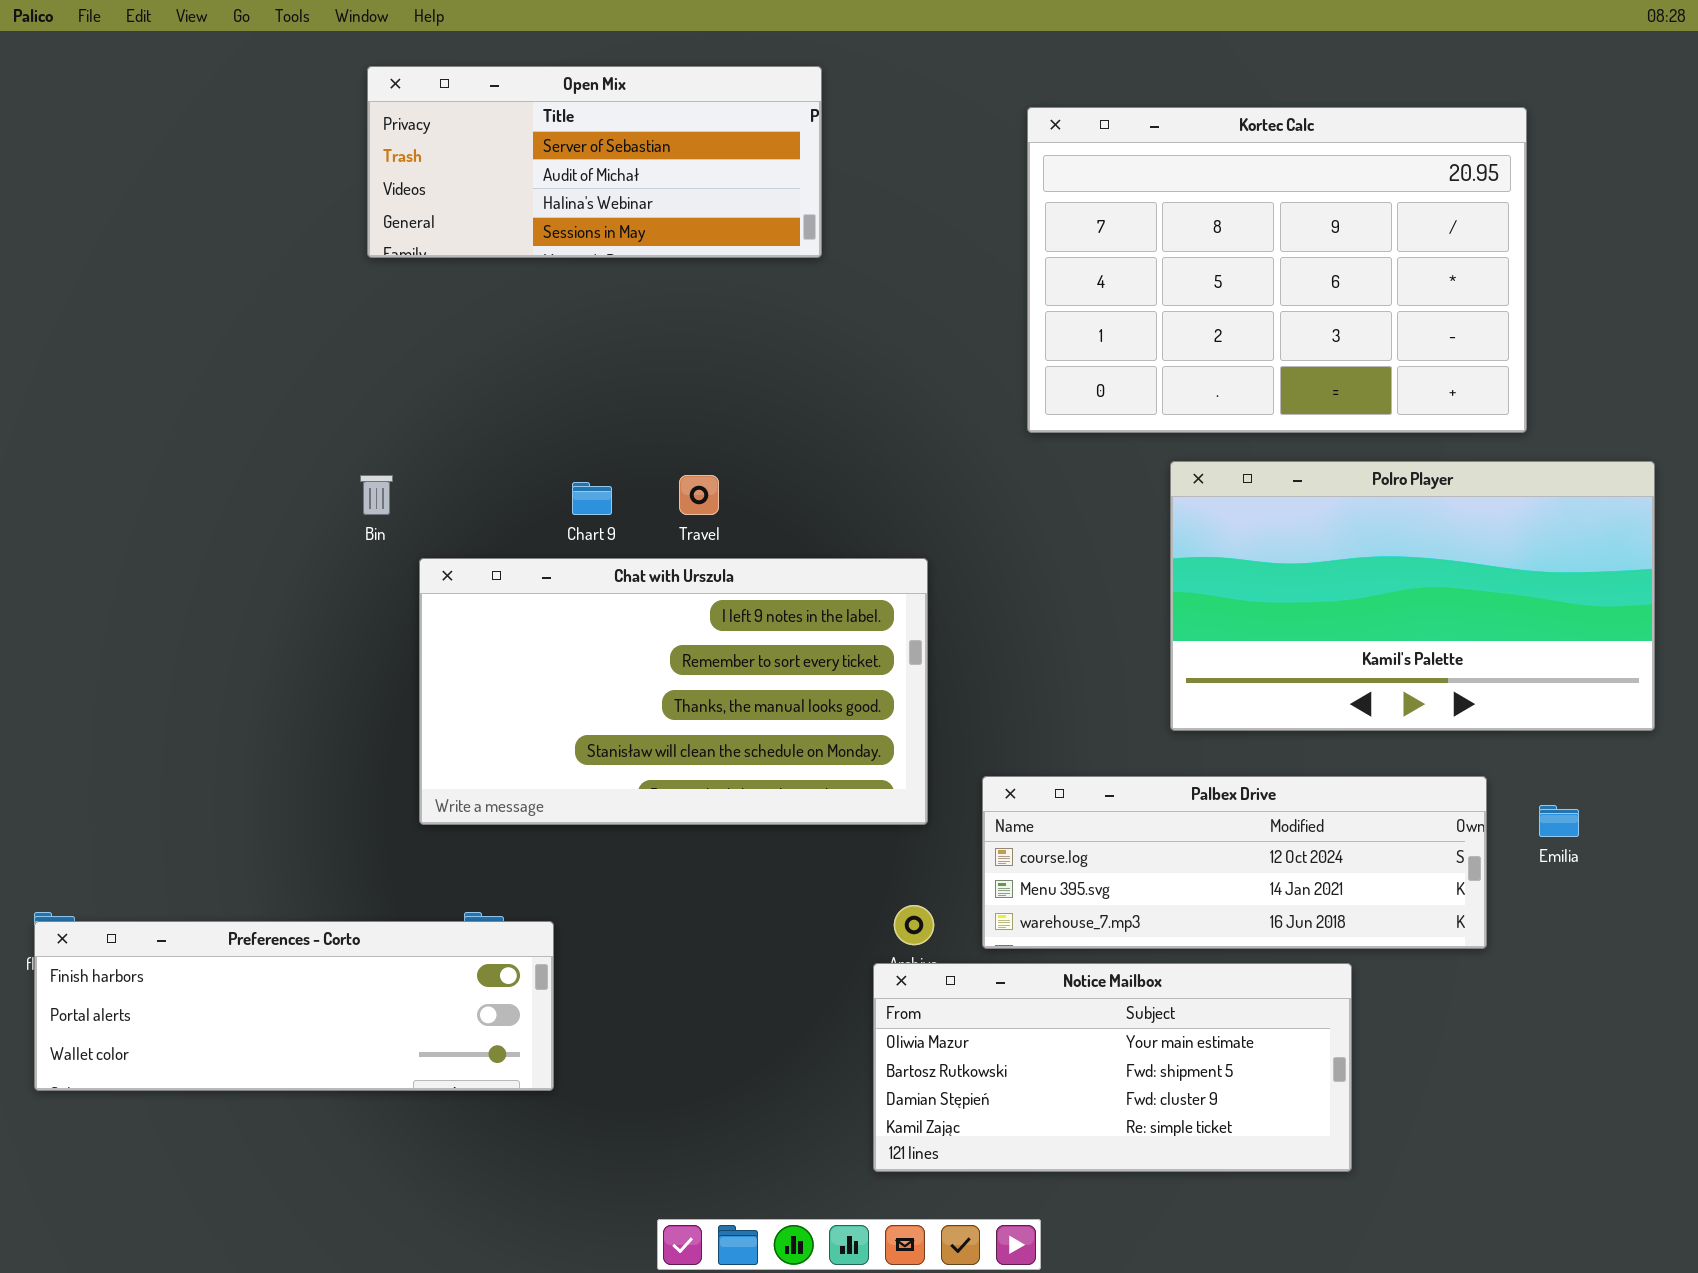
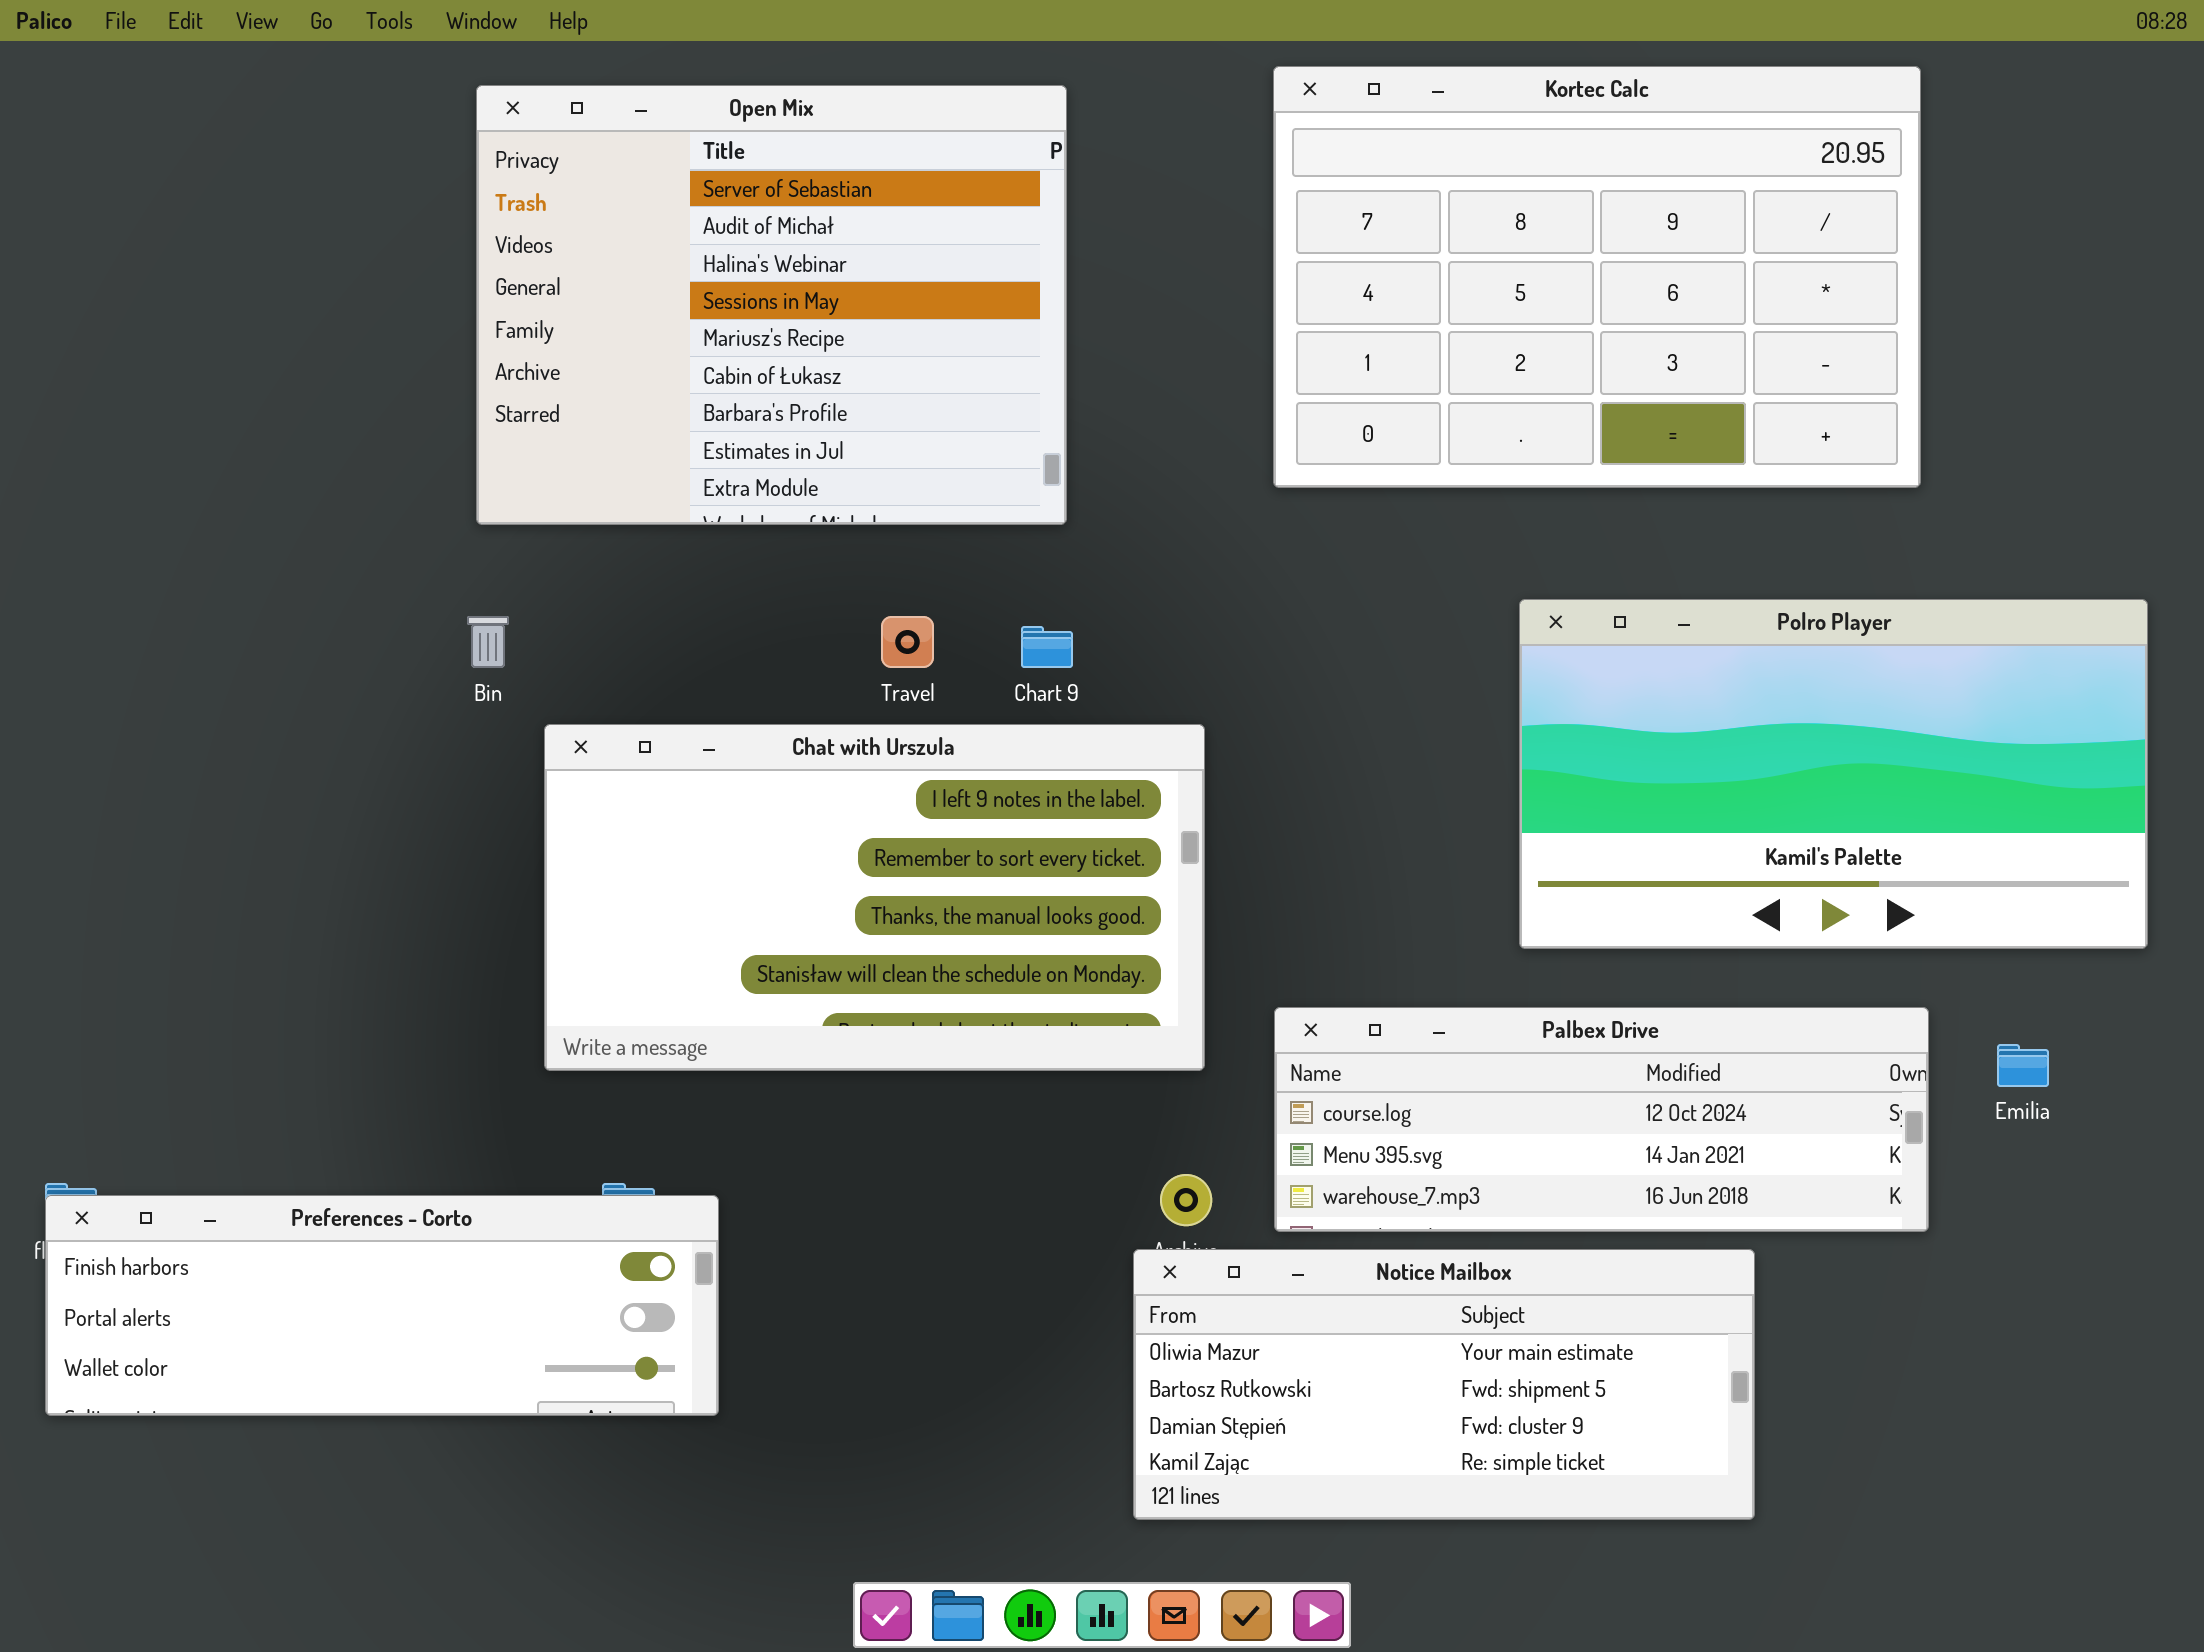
Open Mix: [367,66,822,258] -> [476,85,1067,525], resized
Kortec Calc: [1027,107,1527,433] -> [1273,66,1921,488], moved
Chart 9: [572,482,612,515] -> [1021,626,1073,668], moved

